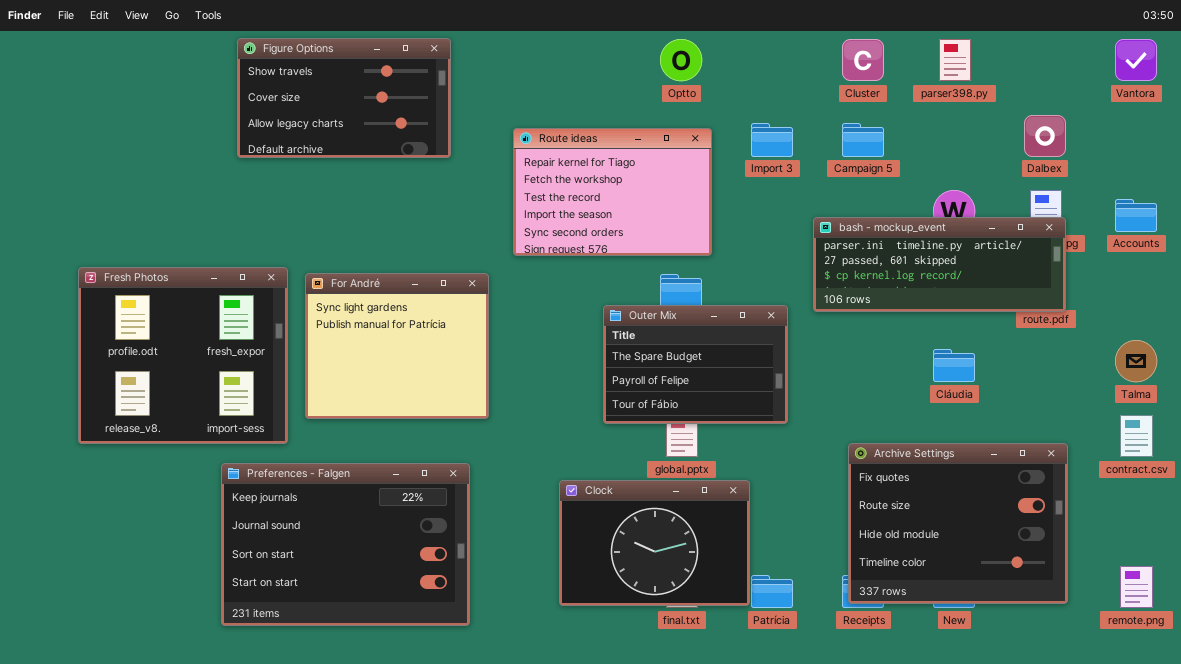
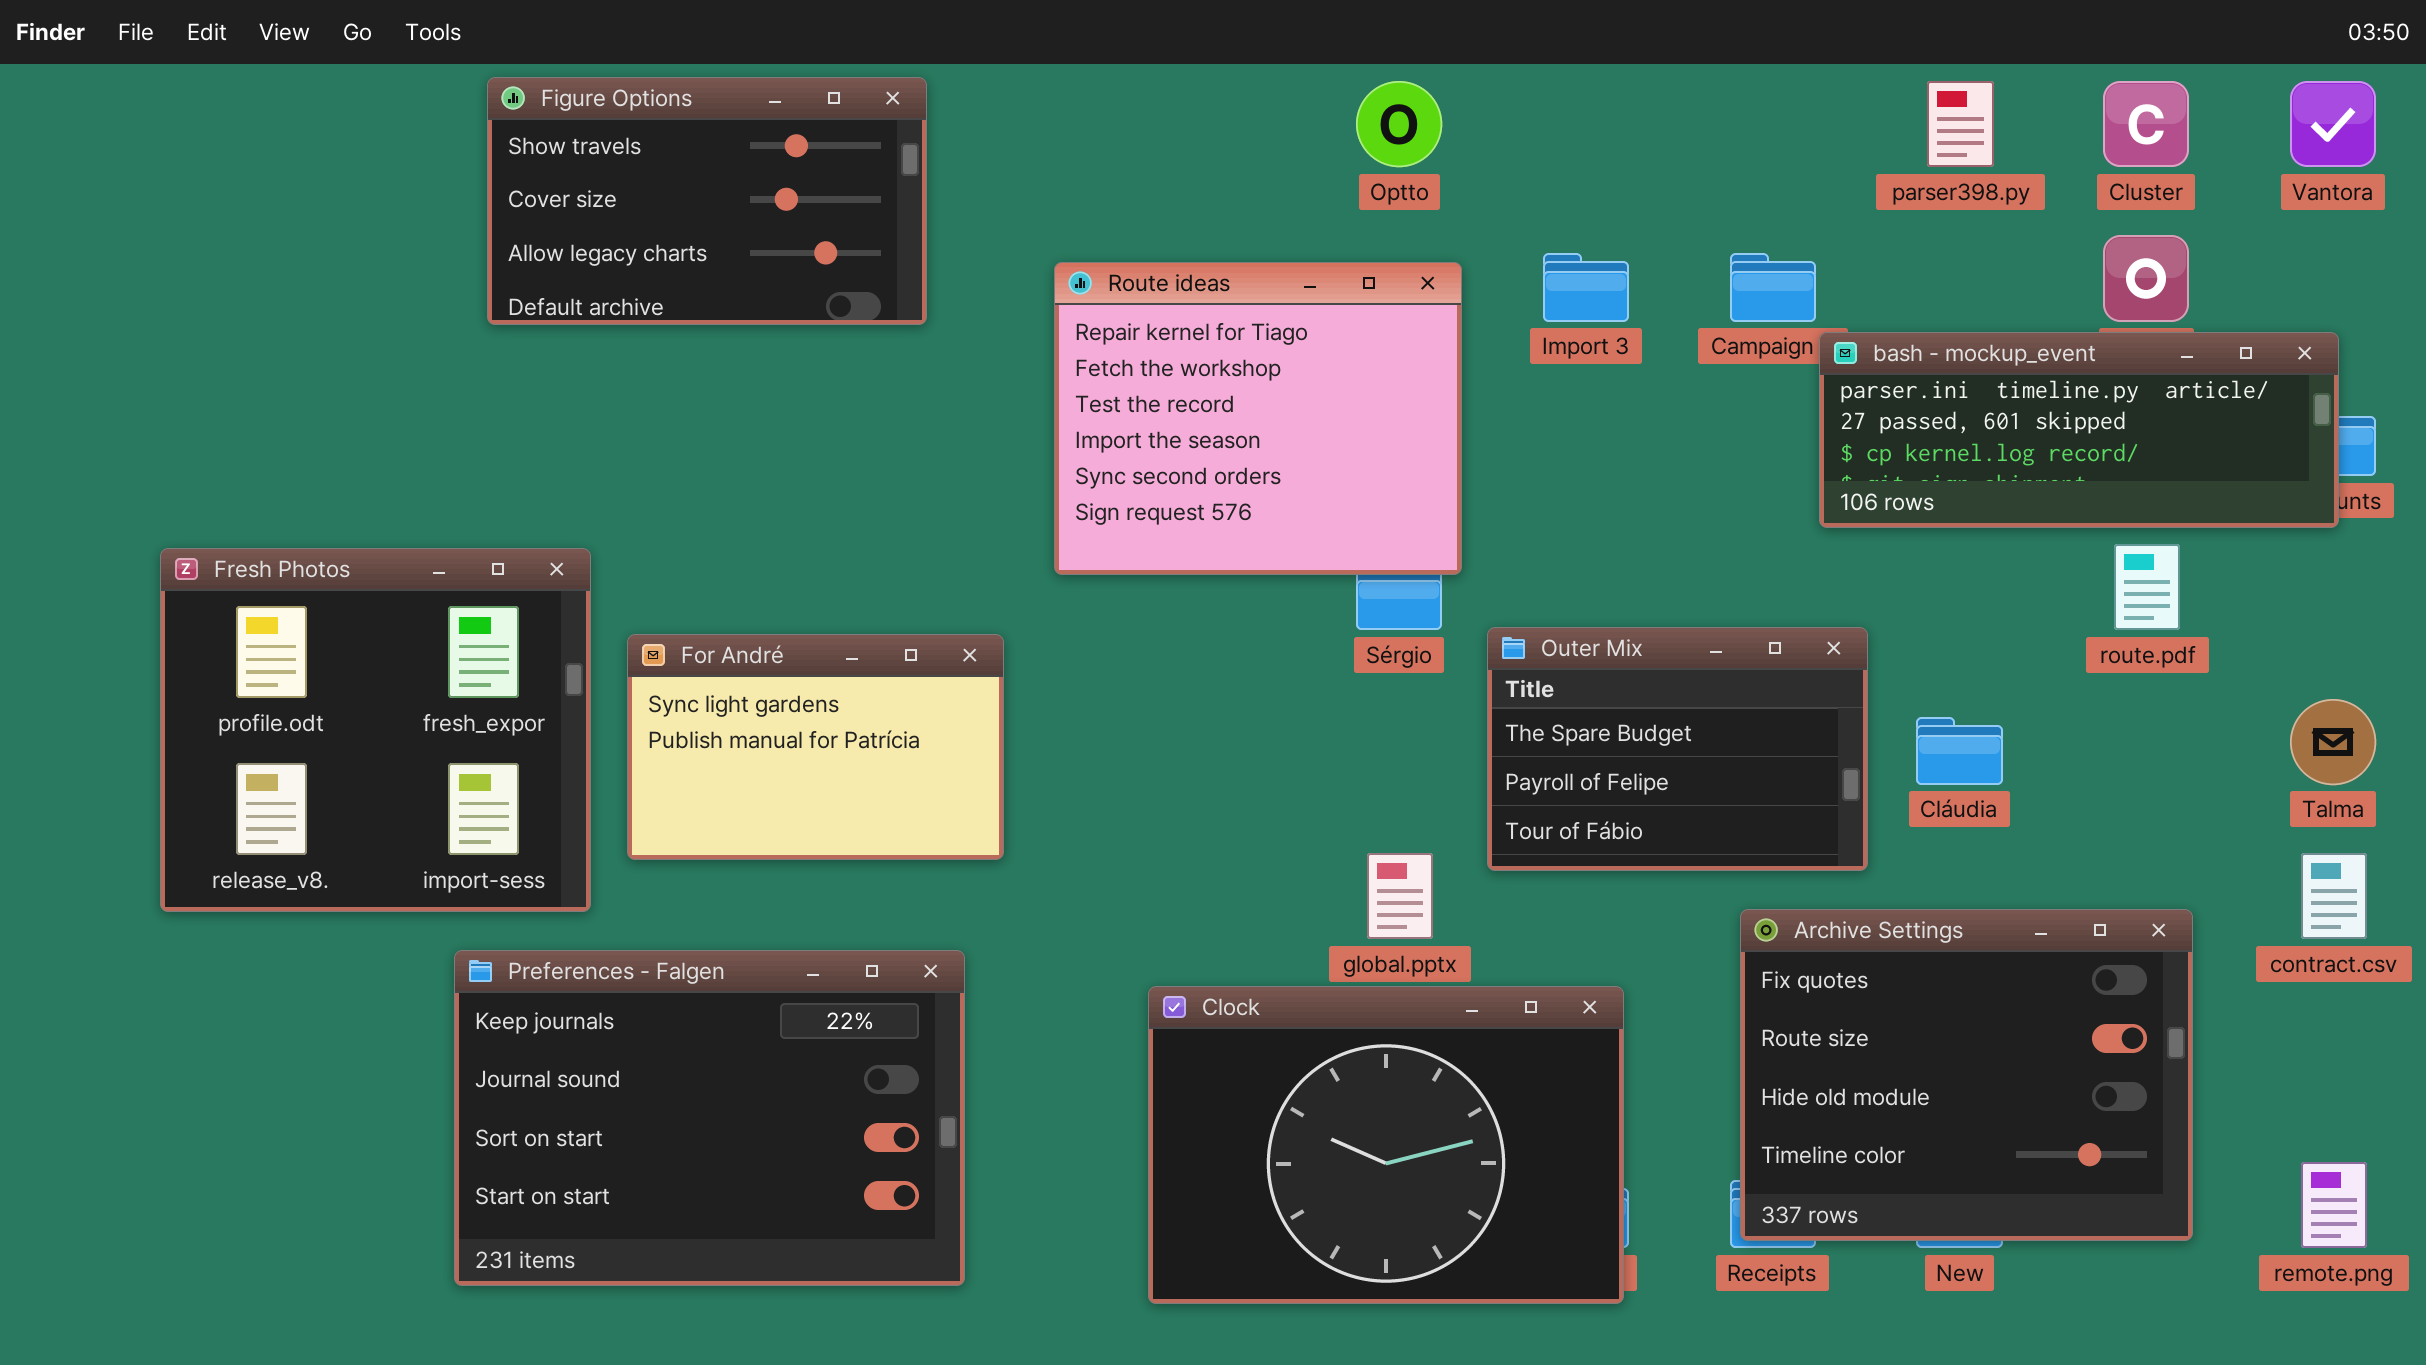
Cluster: [842,39,884,81] -> [2103,81,2189,167], moved
Route ideas: [513,128,712,256] -> [1054,262,1462,575], resized
bash - mockup_event: [813,217,1066,312] -> [1819,332,2339,528], moved
For André: [305,273,489,419] -> [627,634,1004,860], resized
Outer Mix: [603,305,788,424] -> [1487,627,1868,871], moved
Clock: [559,480,750,606] -> [1148,986,1624,1304], resized

